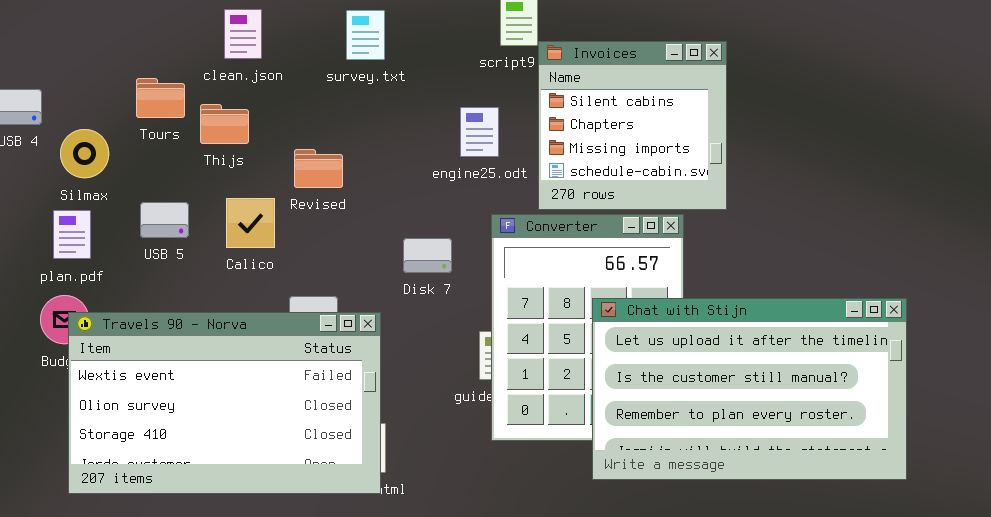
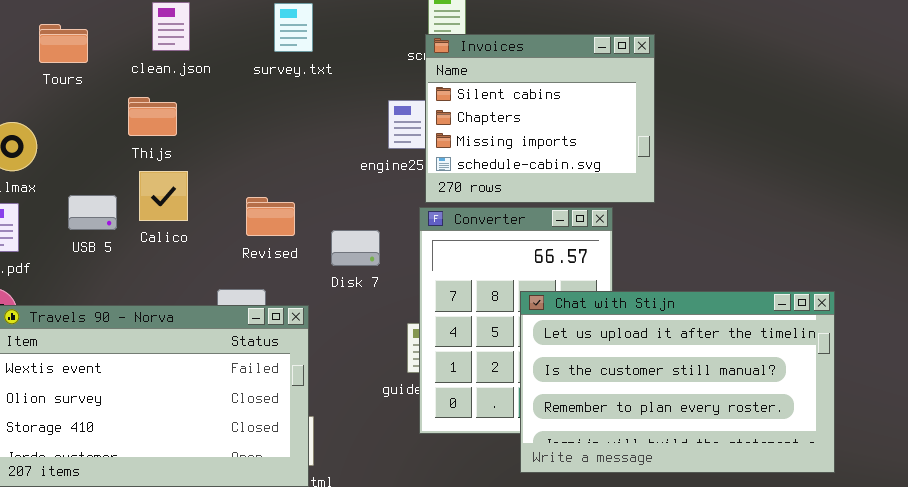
Invoices: [538,41,727,210] -> [425,34,655,203], resized
Tours: [136,78,185,118] -> [39,24,88,63], moved
Revised: [294,149,343,188] -> [246,197,295,236], moved
Calico: [226,198,275,248] -> [139,171,188,221], moved

